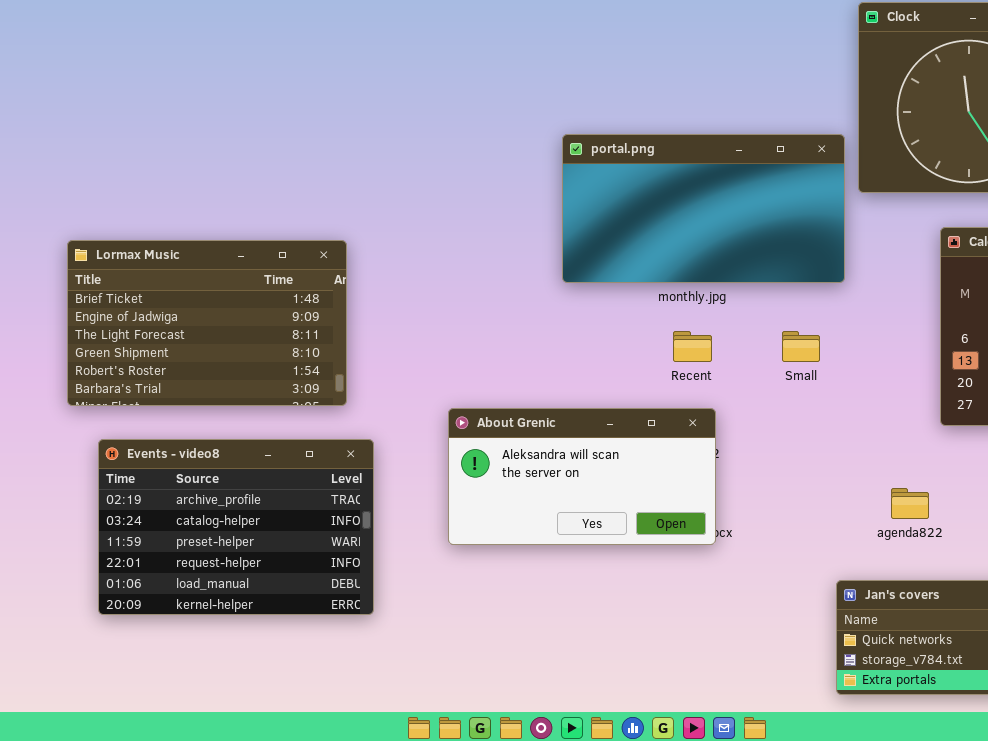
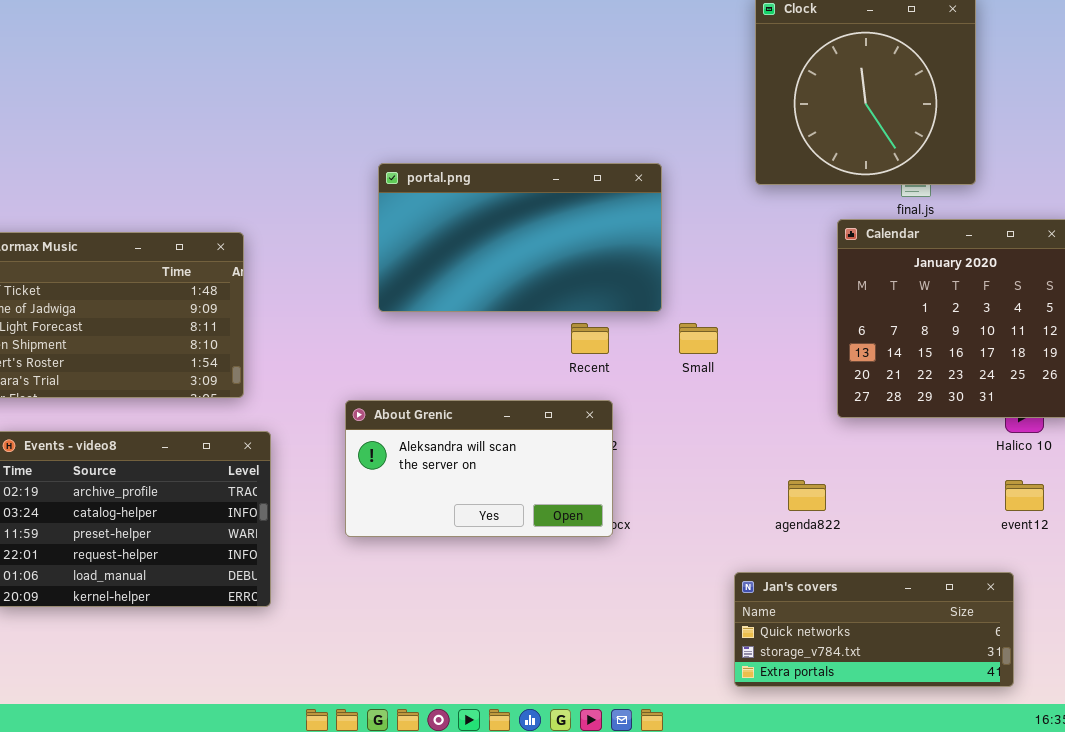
portal.png: [562,134,845,283] -> [378,163,662,312], moved

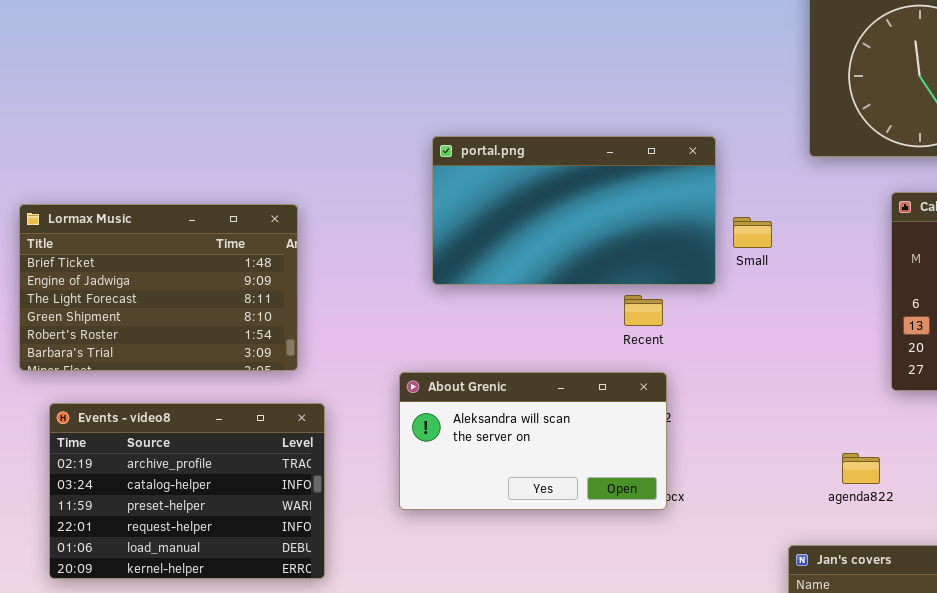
Small: [679,323,718,354] -> [733,217,772,248], moved

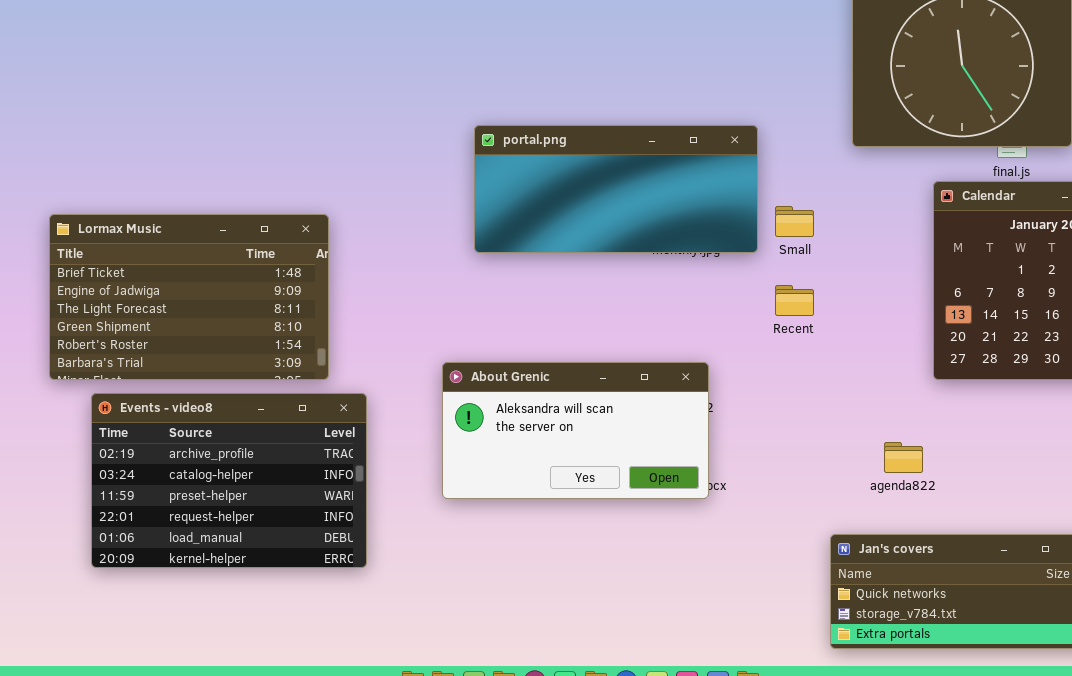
portal.png: [432,136,716,285] -> [474,125,758,253], resized
Lormax Music: [19,204,298,371] -> [49,214,329,380], moved
Recent: [624,295,663,326] -> [775,285,814,316], moved

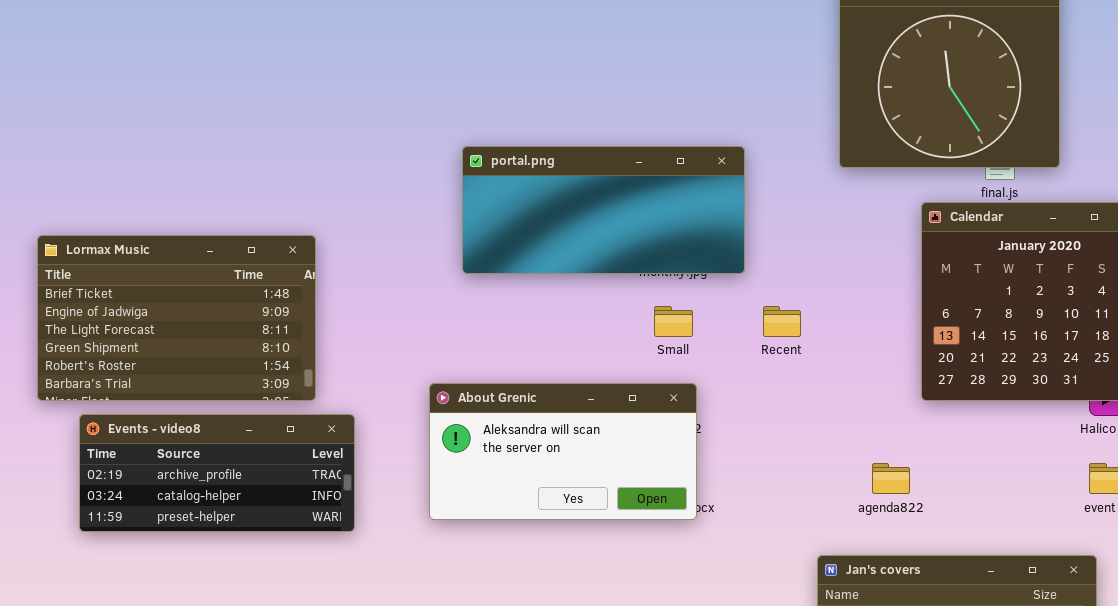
Small: [775,206,814,237] -> [654,306,693,337], moved
Events - video8: [91,393,367,568] -> [79,414,355,532], resized

